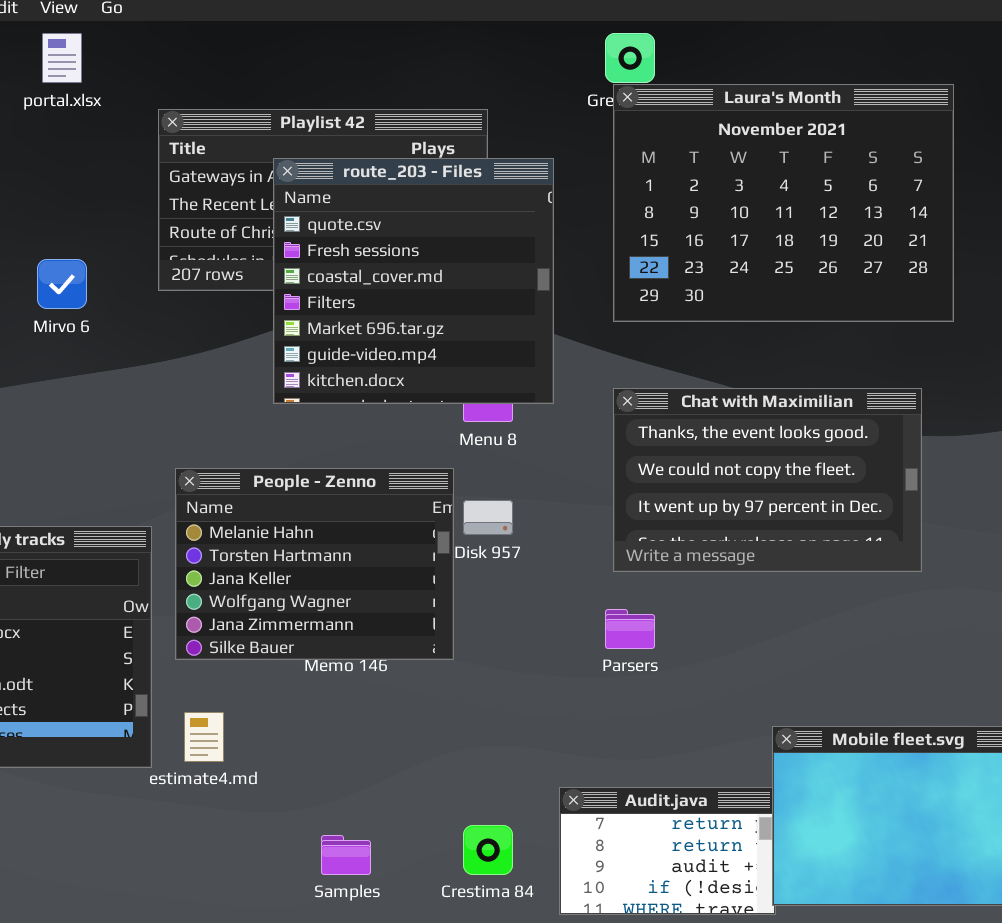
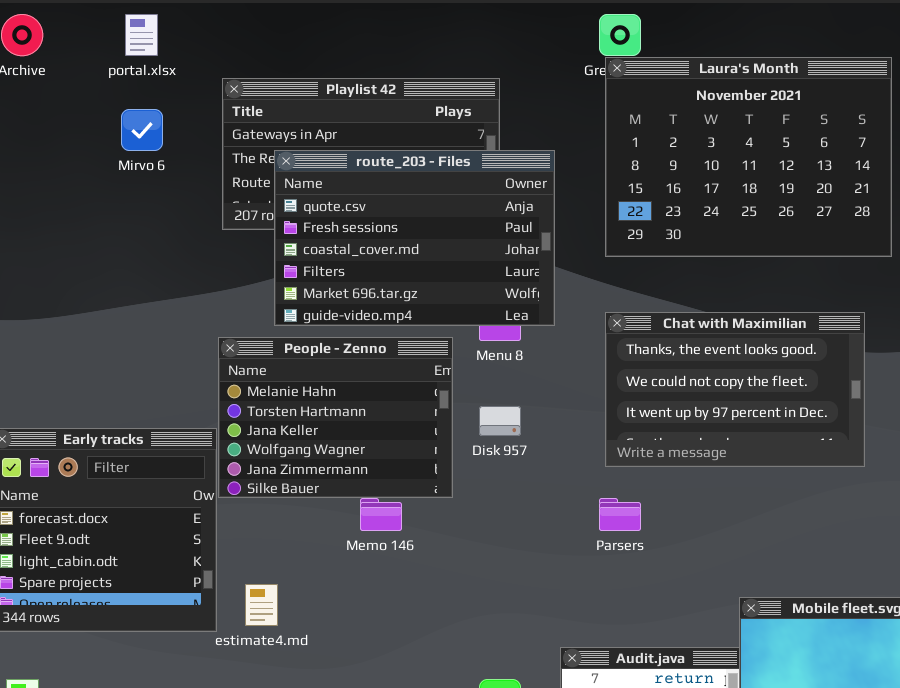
route_203 - Files: [273,158,554,404] -> [274,150,555,326], resized
Mirvo 6: [37,259,87,309] -> [121,109,163,151], moved
People - Zenno: [175,468,454,660] -> [218,337,453,498], moved

